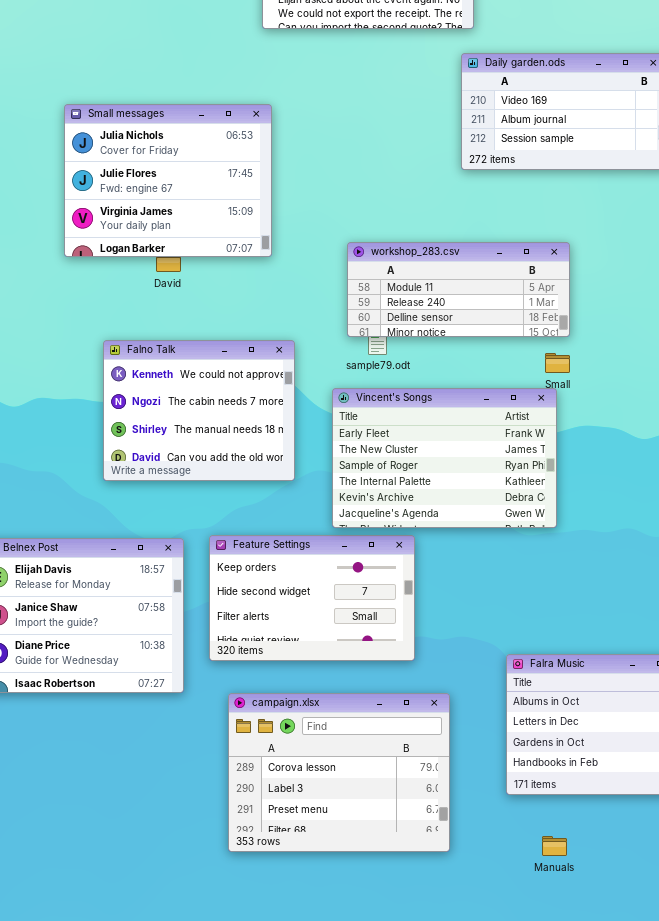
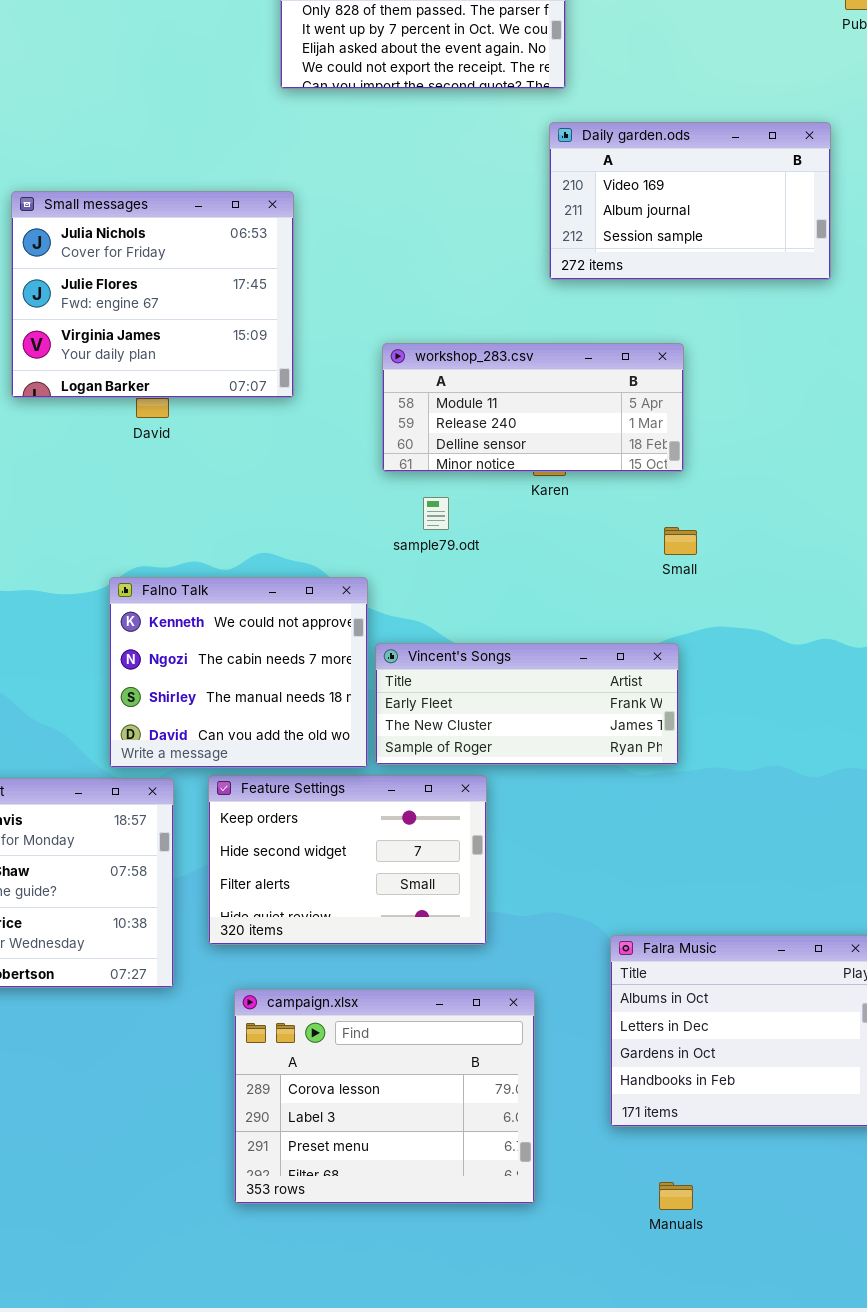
workshop_283.csv: [347,242,570,337] -> [382,343,684,472], moved
Falno Talk: [103,340,295,481] -> [109,577,368,768], moved
Vincent's Songs: [332,388,557,528] -> [375,643,679,765], resized

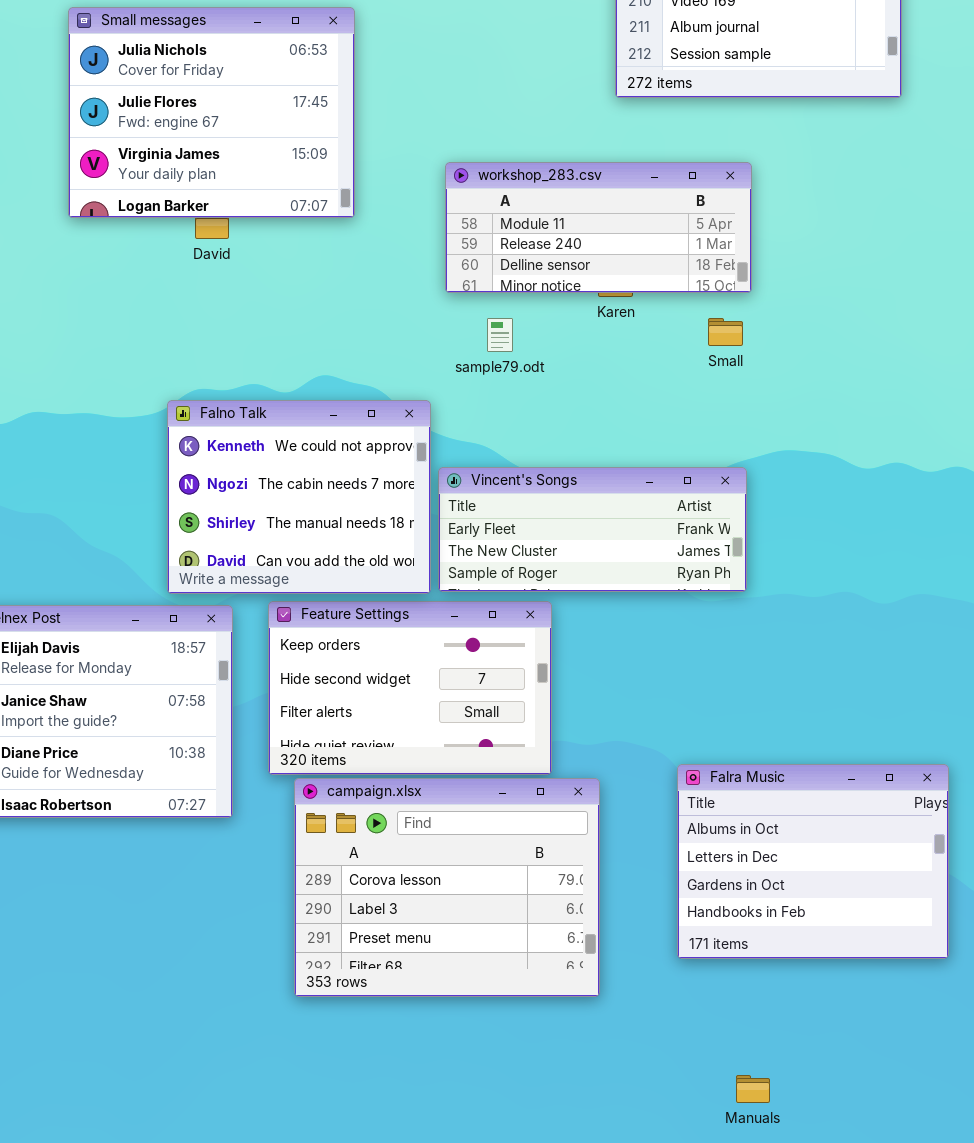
Small: [664,527,697,555] -> [708,318,743,346], moved
campaign.xlsx: [234,989,535,1204] -> [294,778,600,997], moved
Manuals: [659,1182,693,1210] -> [736,1075,770,1103], moved

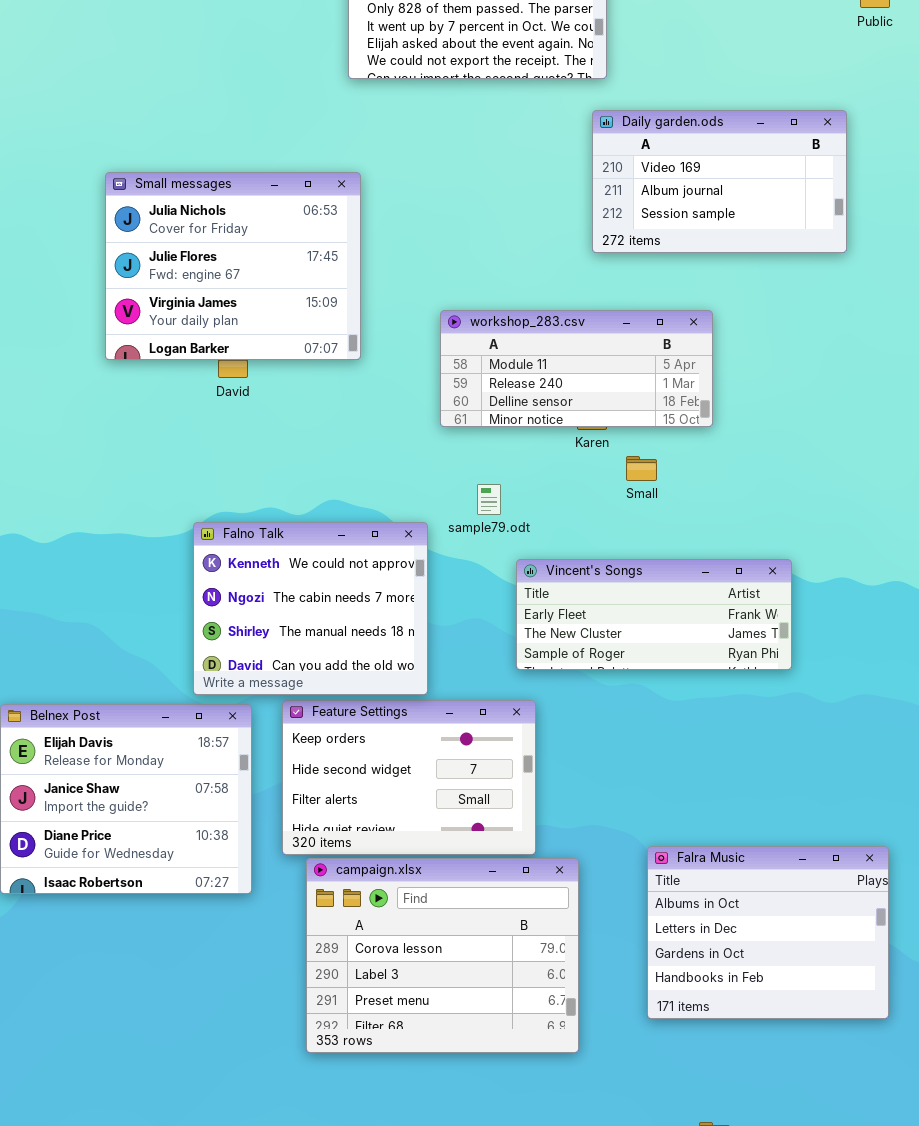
sample79.odt: [487,318,513,352] -> [477,484,501,515], moved
Small: [708,318,743,346] -> [626,456,657,481], moved
Vincent's Songs: [438,467,747,592] -> [516,559,792,670], moved

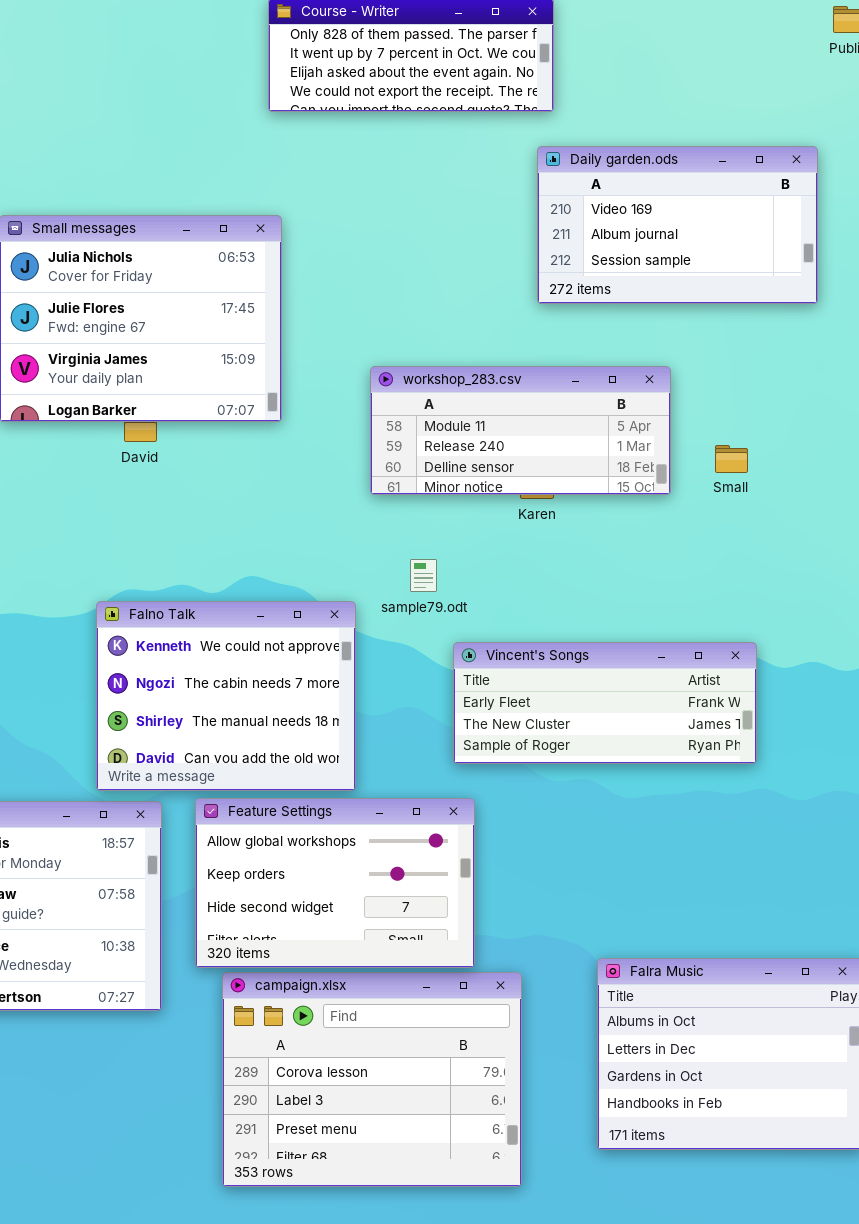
Small: [626,456,657,481] -> [715,445,748,473], moved
Feature Settings: [282,700,536,855] -> [195,798,475,968], scrolled up 1 row

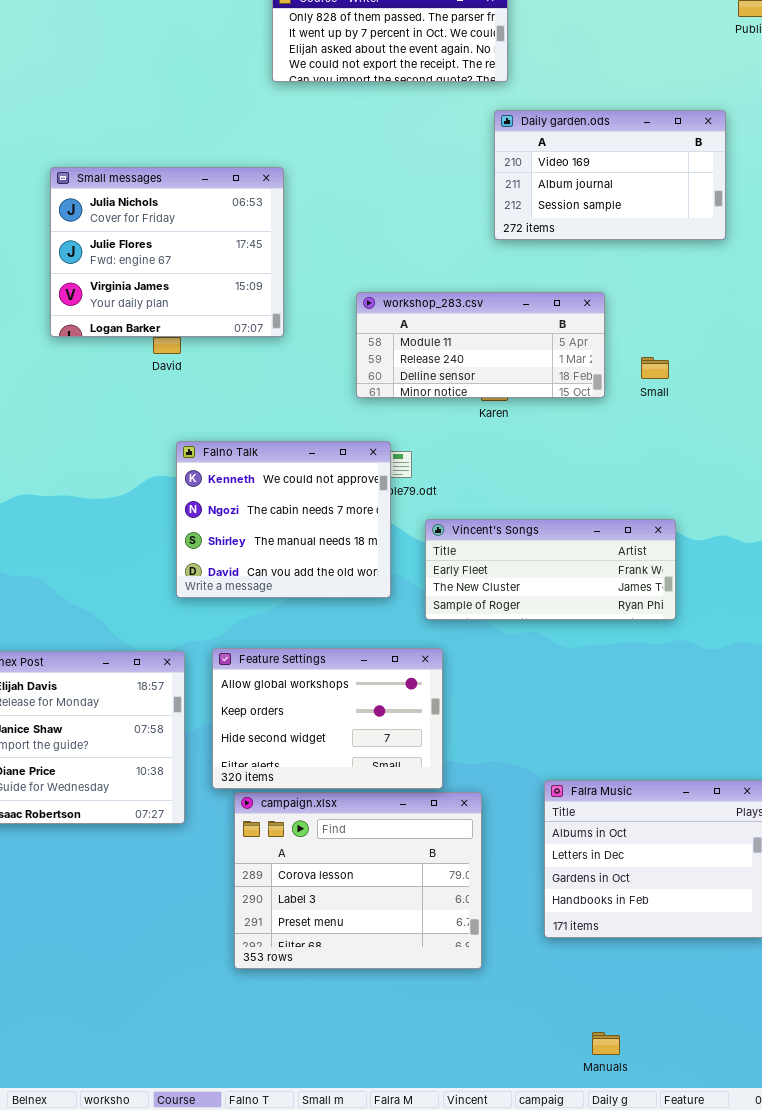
Falno Talk: [96,601,356,791] -> [176,441,391,598], moved

